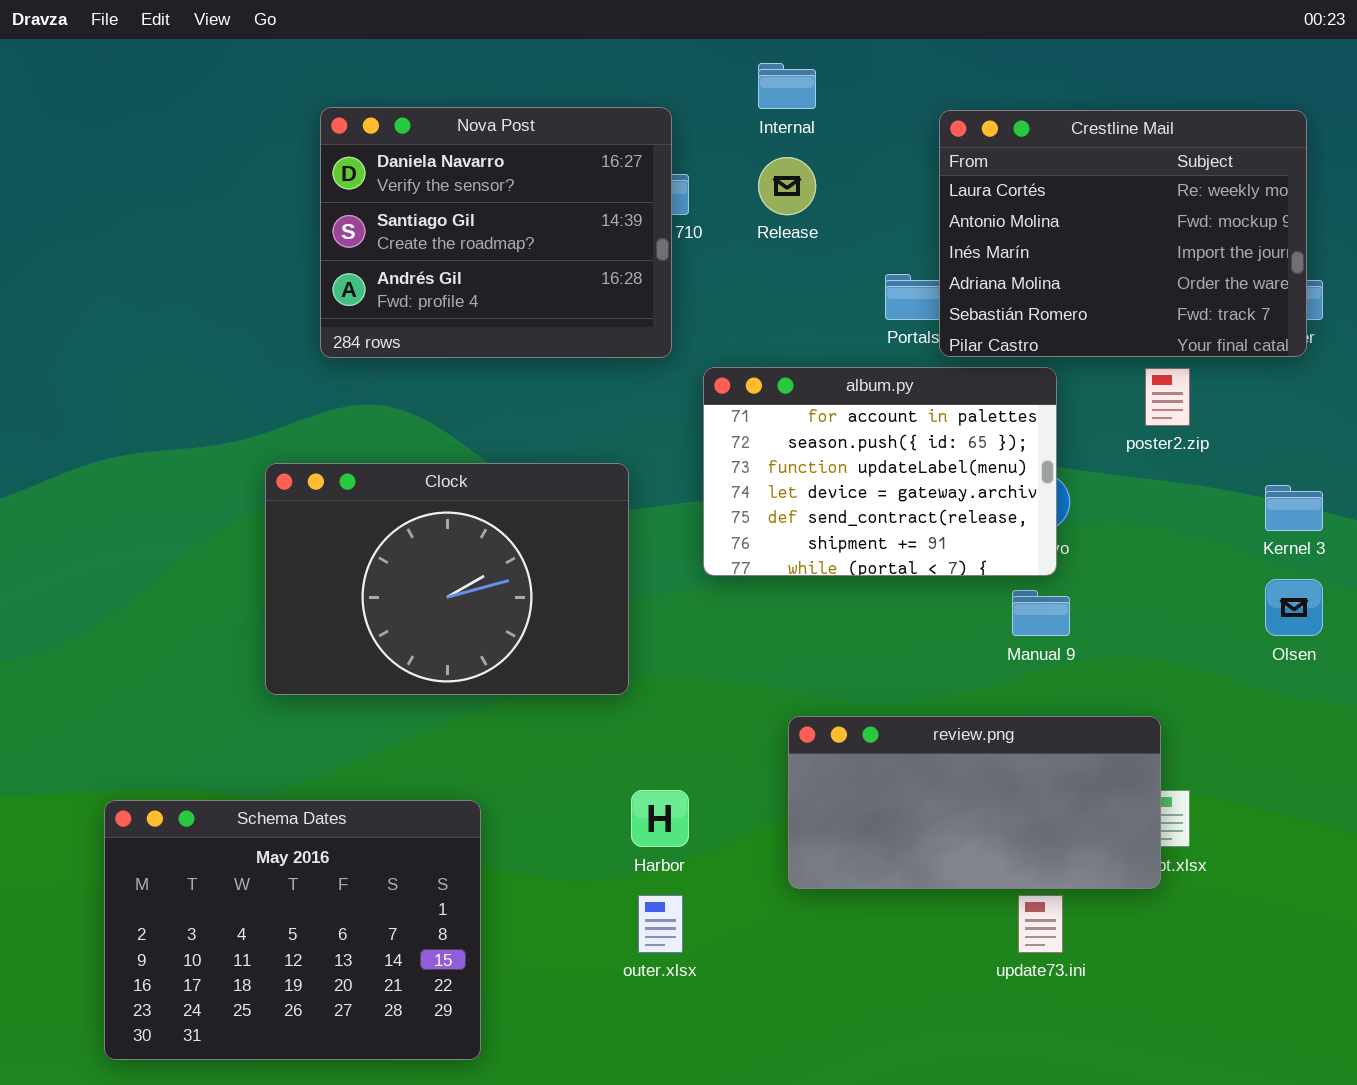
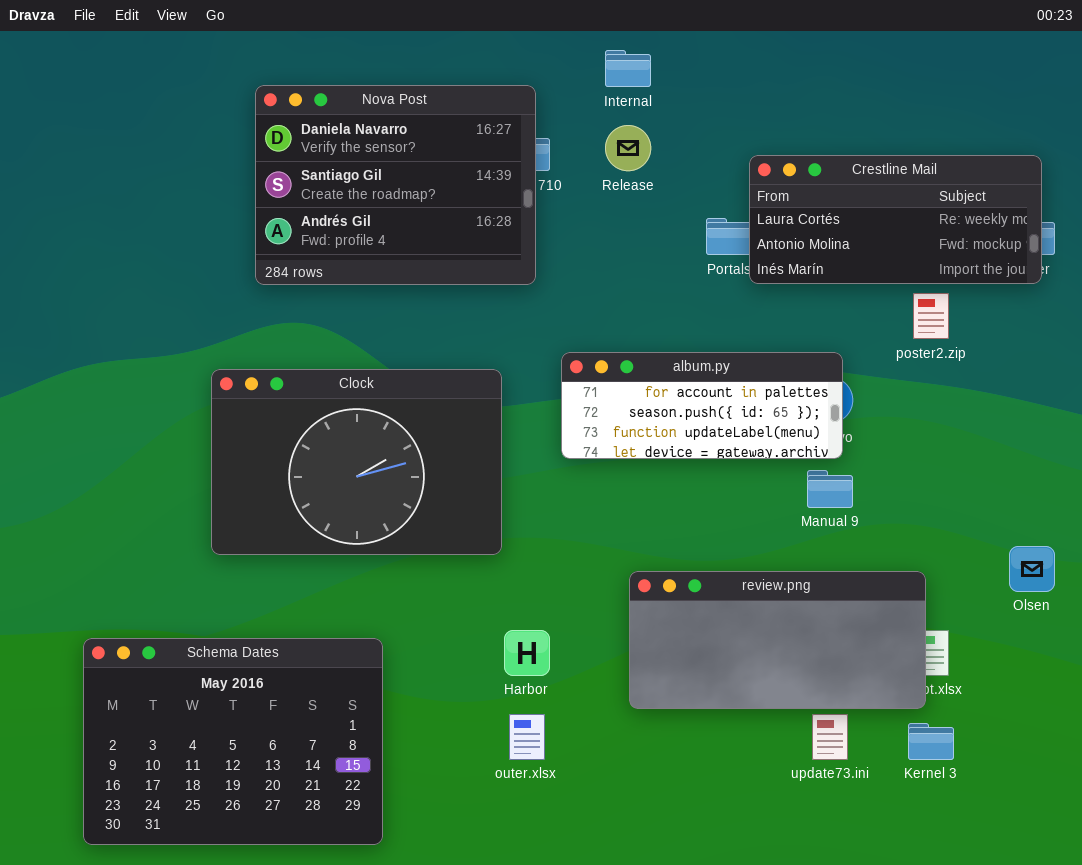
Crestline Mail: [939,110,1307,357] -> [749,155,1042,284], resized
album.py: [703,367,1057,576] -> [561,352,843,459], resized
Kernel 3: [1265,485,1323,531] -> [908,723,954,760], moved
Olsen: [1265,579,1323,636] -> [1009,546,1055,592], moved

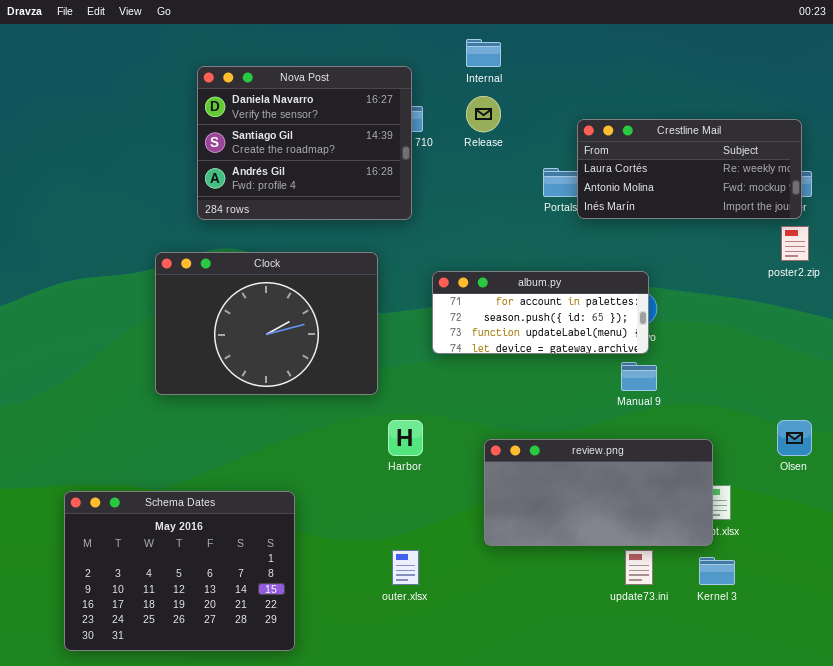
poster2.zip: [913,293,949,339] -> [781,226,809,261], moved
Clock: [211,369,502,555] -> [155,252,378,395], moved
Harbor: [504,630,550,676] -> [388,420,423,456], moved

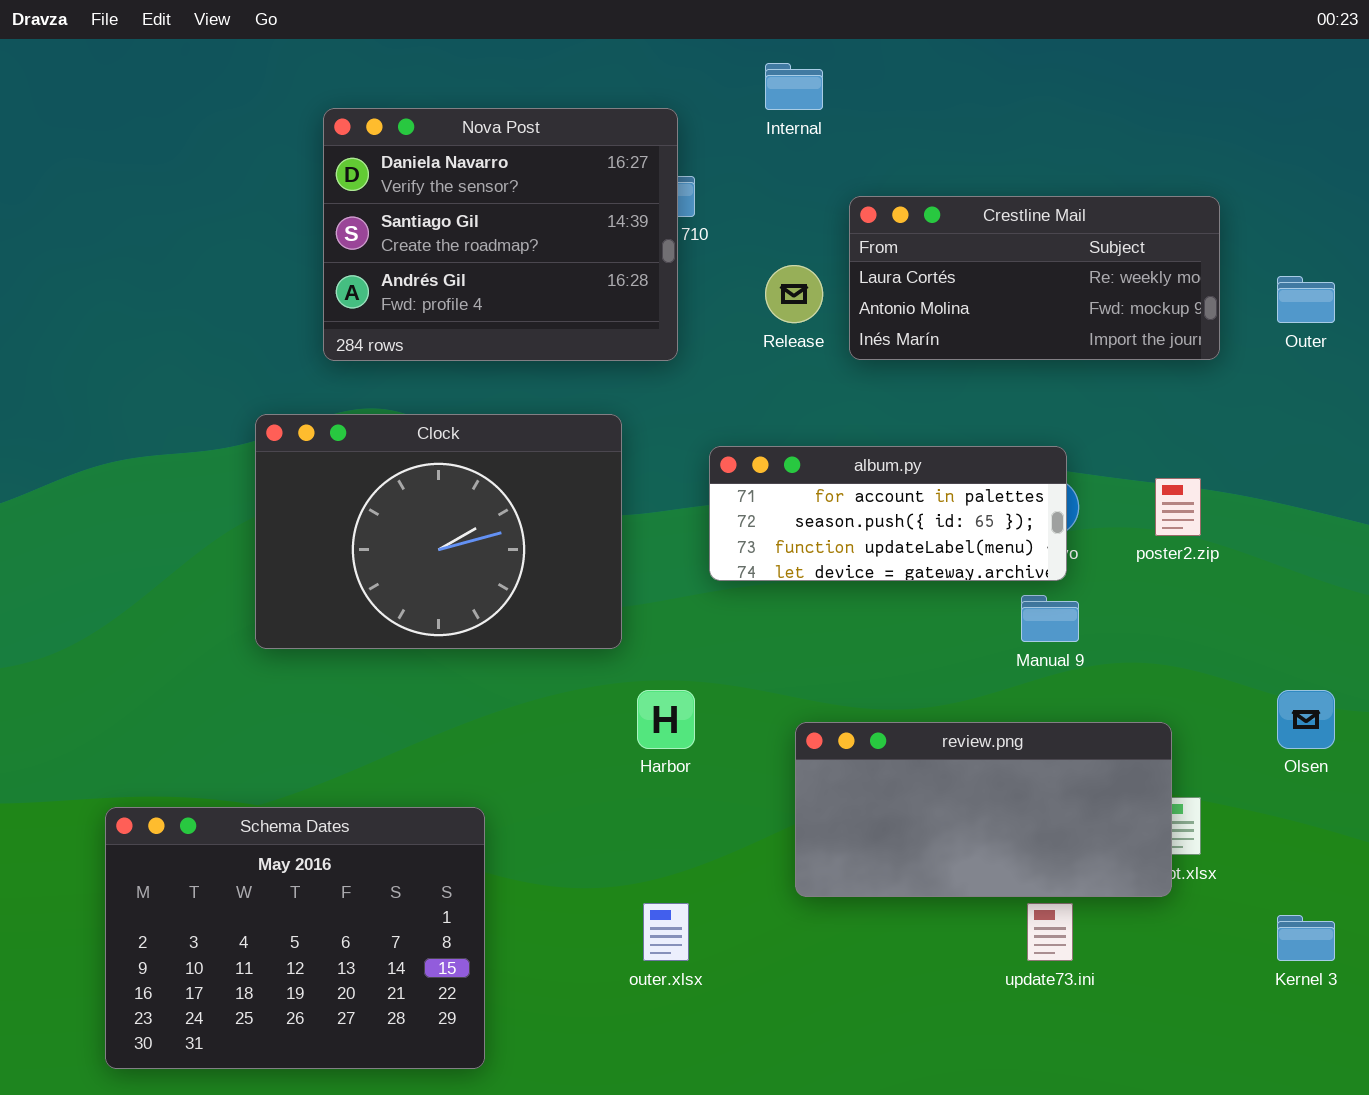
Release: [466,96,501,132] -> [765,265,823,323], moved
Crestline Mail: [577,119,802,219] -> [849,196,1220,360], moved
poster2.zip: [781,226,809,261] -> [1155,478,1201,536], moved
Kernel 3: [699,557,735,585] -> [1277,915,1335,961], moved

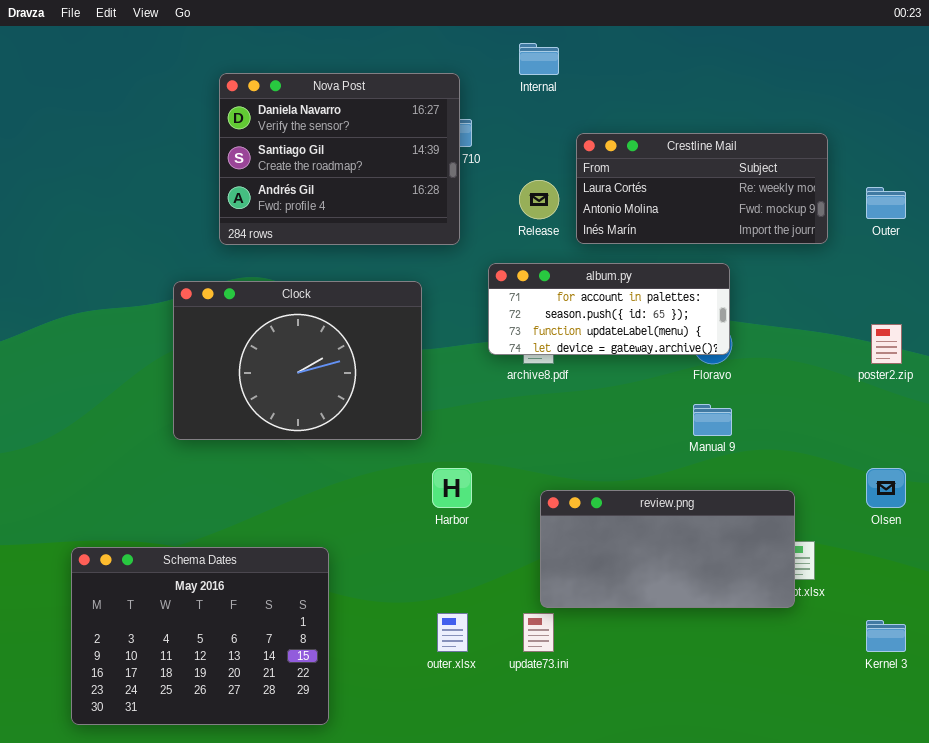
album.py: [709,446,1067,581] -> [488,263,730,355], moved
poster2.zip: [1155,478,1201,536] -> [871,324,902,364], moved
update73.ini: [1027,903,1073,961] -> [523,613,554,652], moved

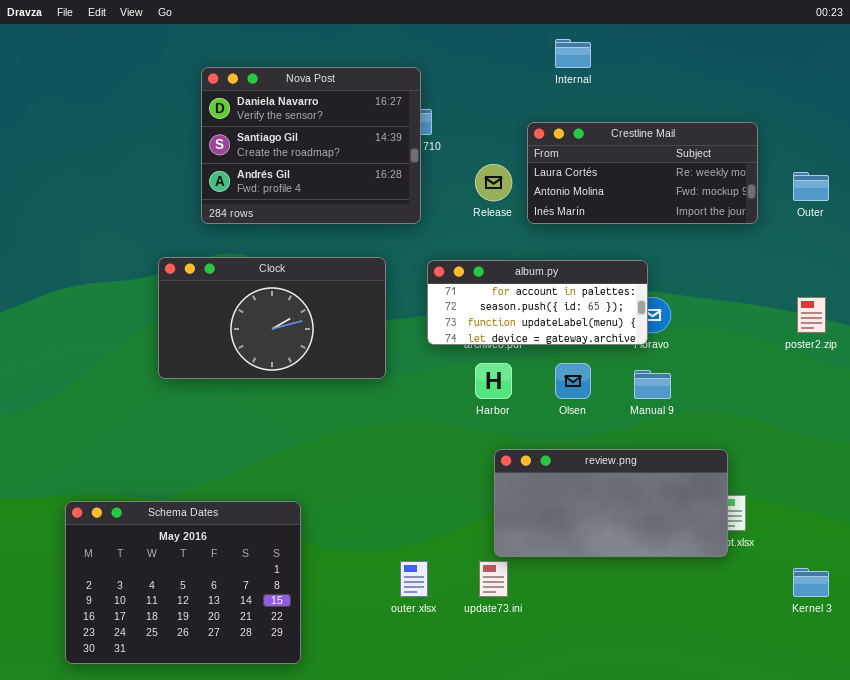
Internal: [519,43,559,75] -> [555,39,591,68], moved
album.py: [488,263,730,355] -> [427,260,648,345], moved
Clock: [173,281,422,440] -> [158,257,386,379], resized
Harbor: [432,468,472,508] -> [475,363,512,399], moved
Olsen: [866,468,906,508] -> [555,363,591,399], moved

